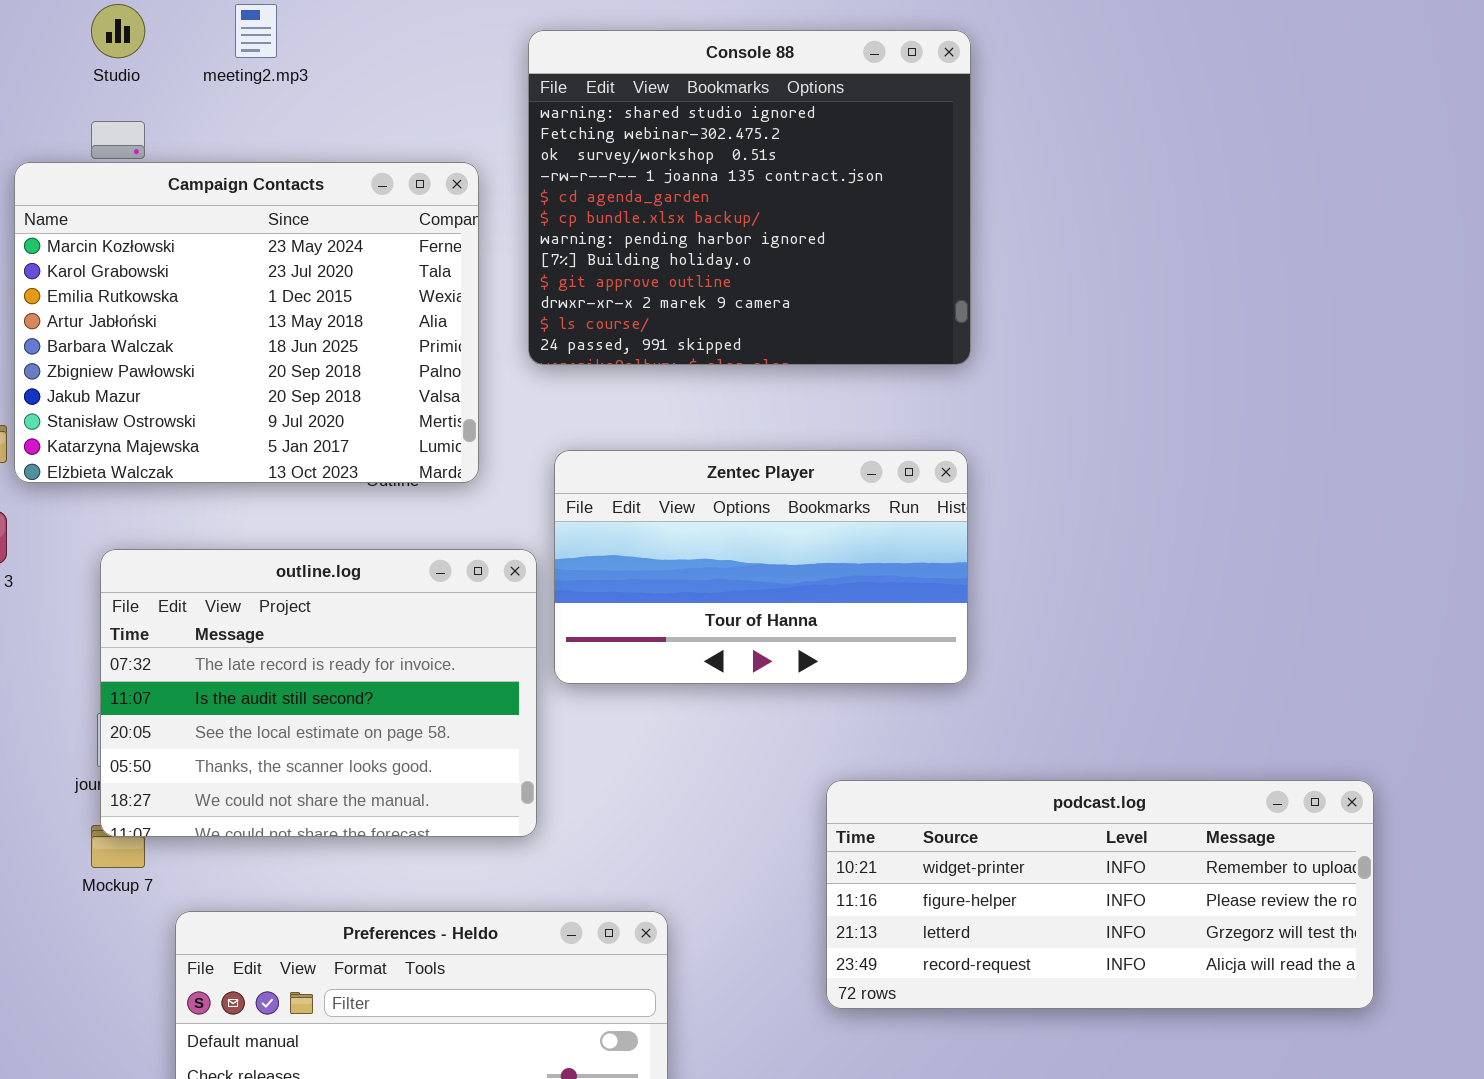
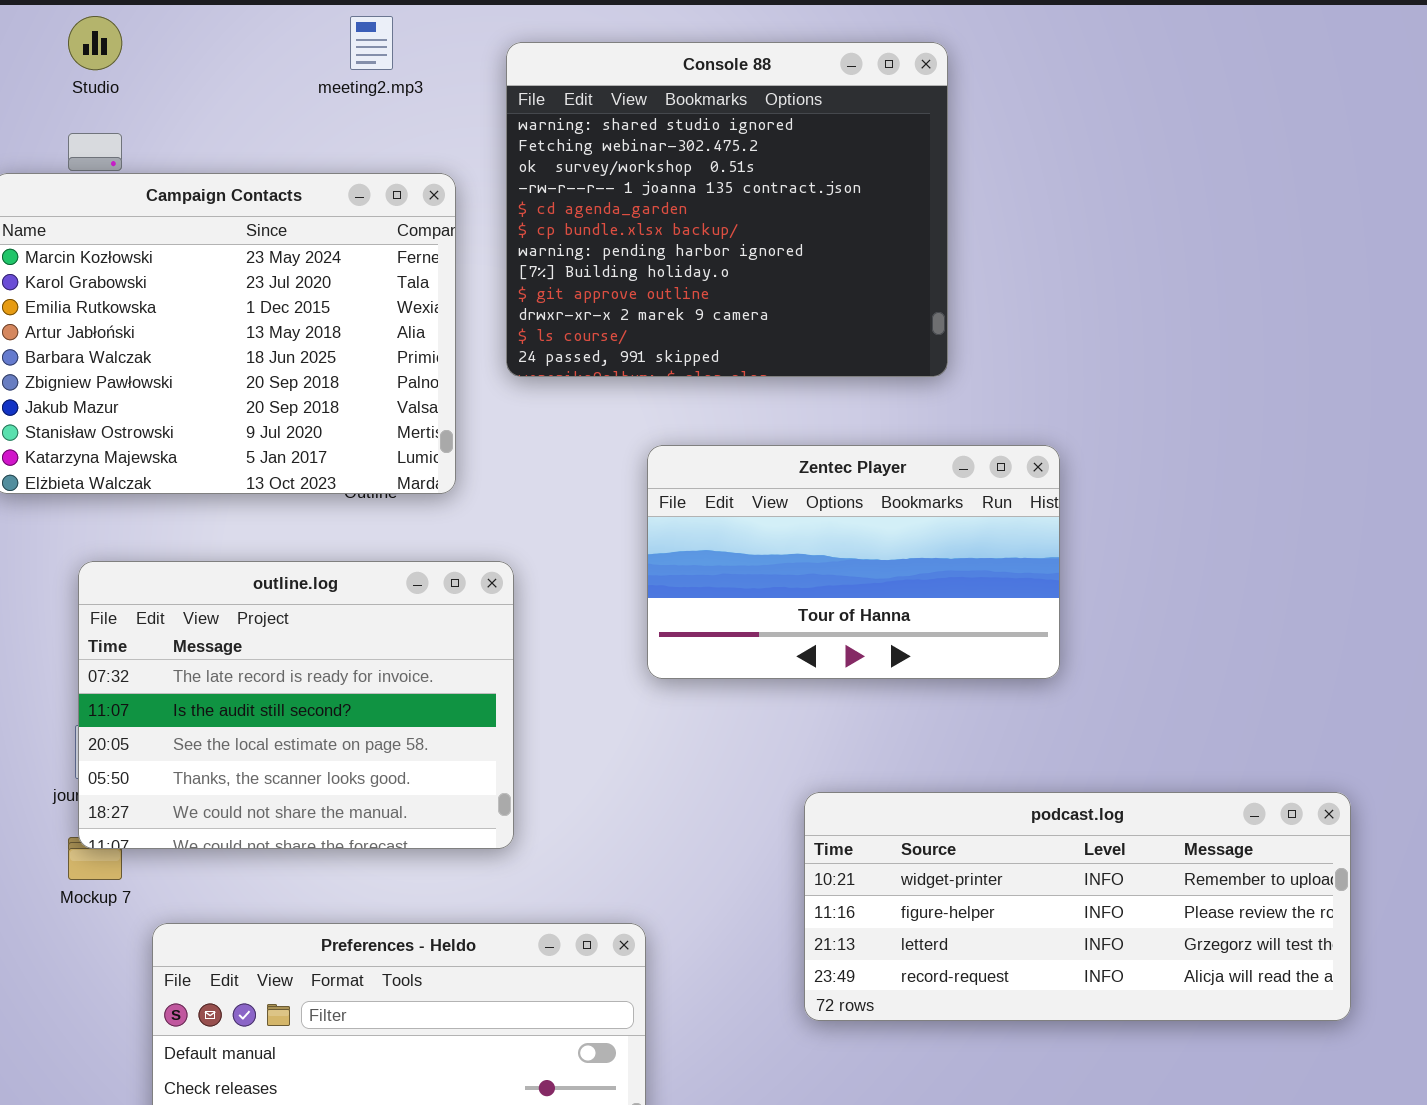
meeting2.mp3: [235,4,277,58] -> [350,16,393,70], moved
Zentec Player: [554,450,968,684] -> [647,445,1060,679], moved

